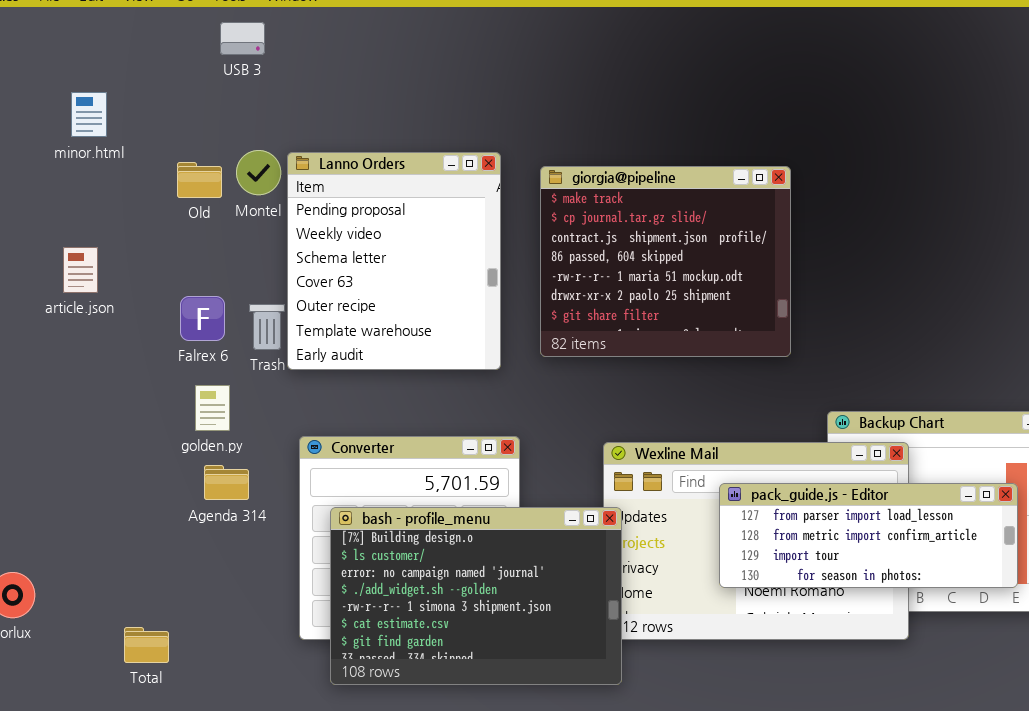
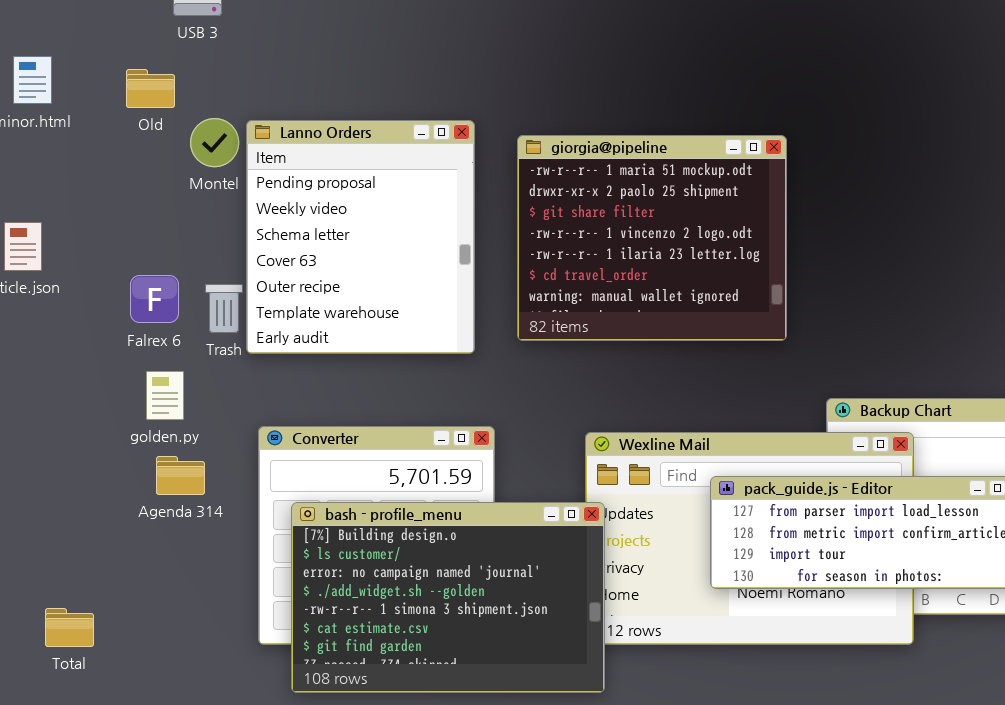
Old: [177,162,222,198] -> [126,69,175,108], moved
giorgia@pipeline: [540,166,791,357] -> [517,135,787,341], scrolled down 4 rows
Total: [124,627,169,663] -> [45,608,94,647], moved

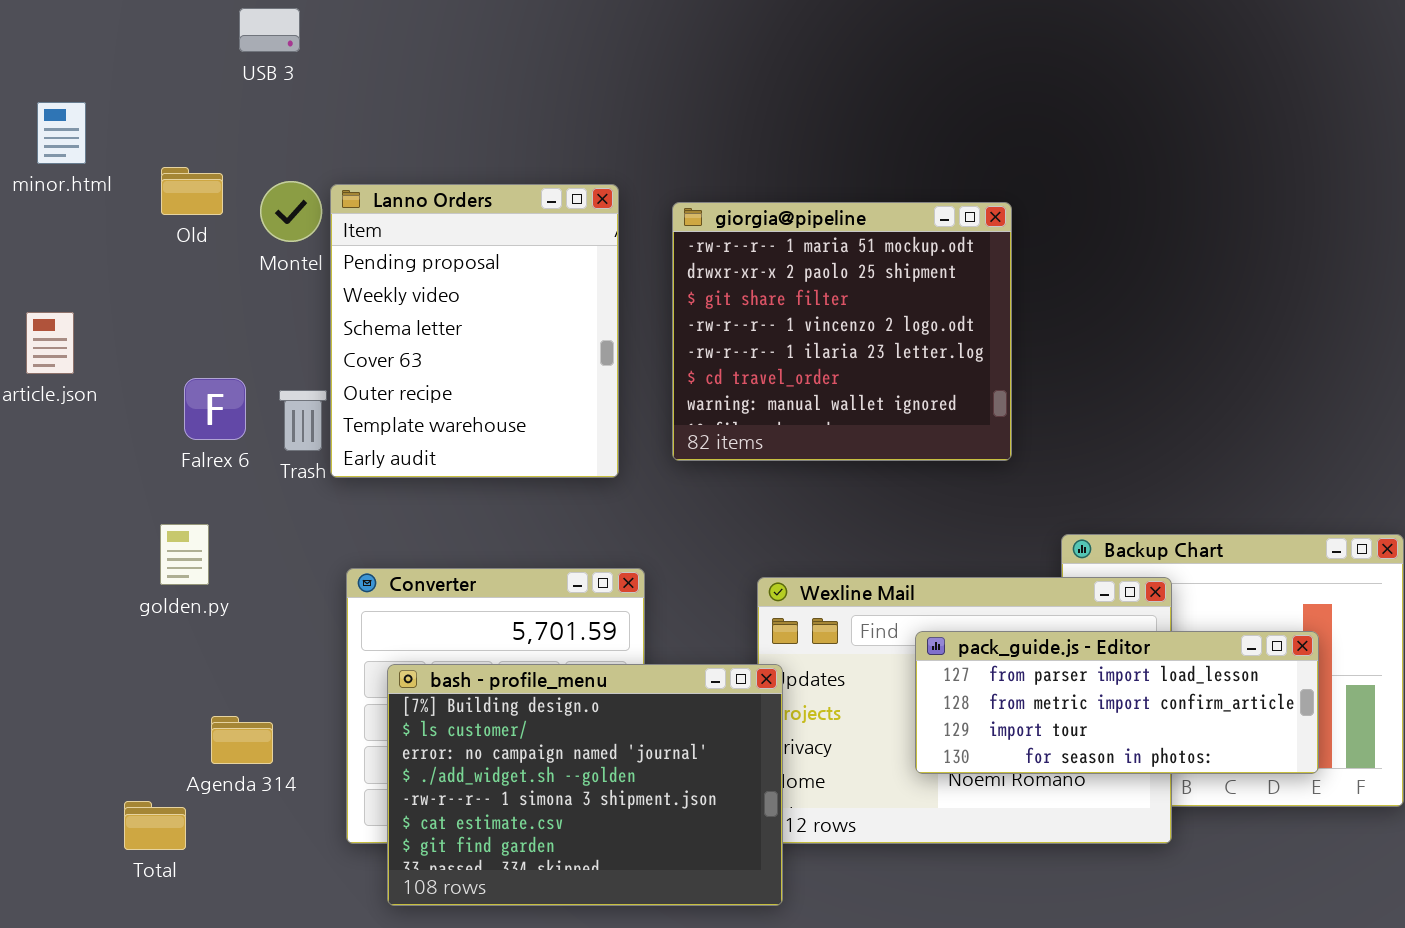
Old: [126,69,175,108] -> [161,167,223,215], moved
golden.py: [146,371,184,420] -> [160,524,209,585], moved
Agenda 314: [156,456,205,495] -> [211,716,273,764], moved
Total: [45,608,94,647] -> [124,801,186,850], moved

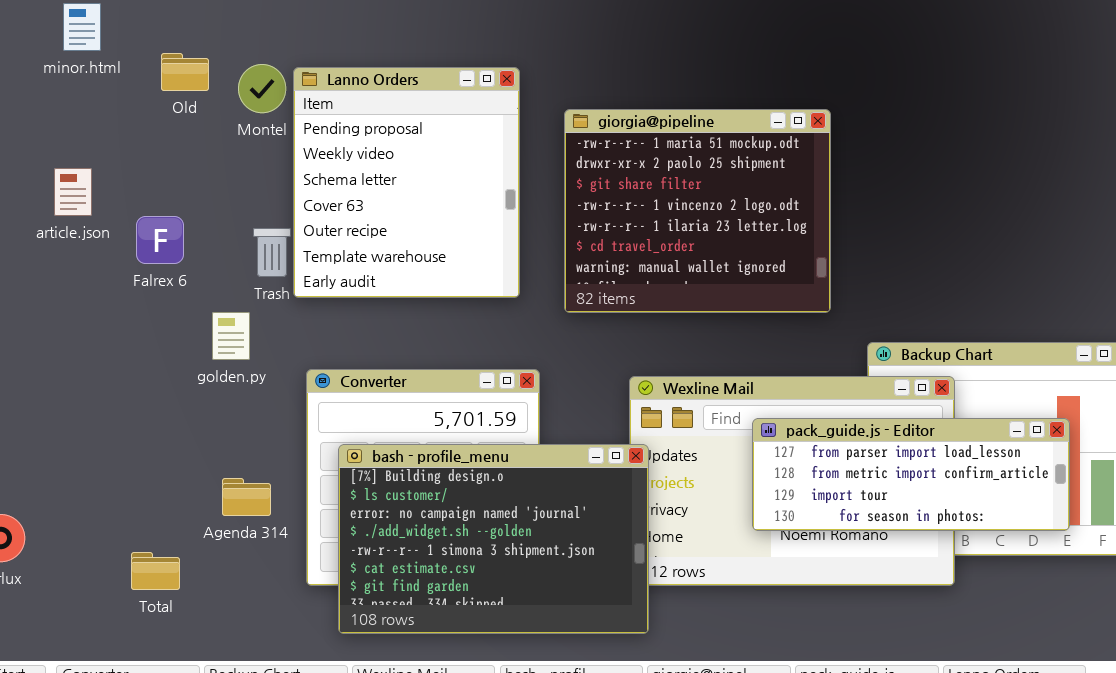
giorgia@pipeline: [672,202,1012,461] -> [564,109,831,313], moved
Falrex 6: [184,378,246,440] -> [136,216,184,264], moved
golden.py: [160,524,209,585] -> [212,312,250,360], moved
Agenda 314: [211,716,273,764] -> [222,478,271,516], moved

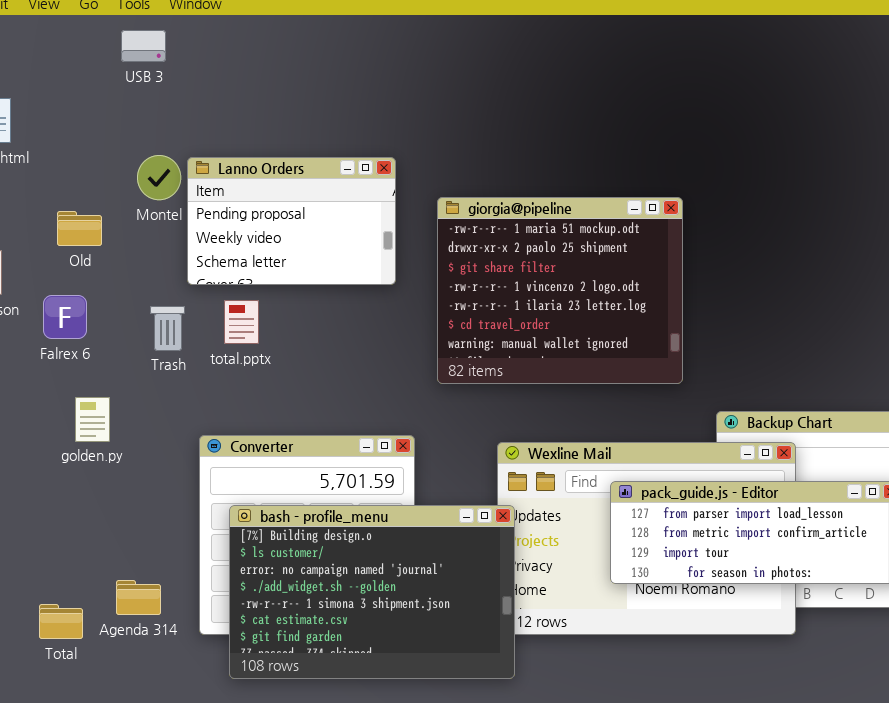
Old: [161,53,209,91] -> [57,211,102,246], moved
Lanno Orders: [293,67,520,298] -> [187,157,396,285], resized
golden.py: [212,312,250,360] -> [75,397,110,442], moved
Agenda 314: [222,478,271,516] -> [116,580,161,615], moved

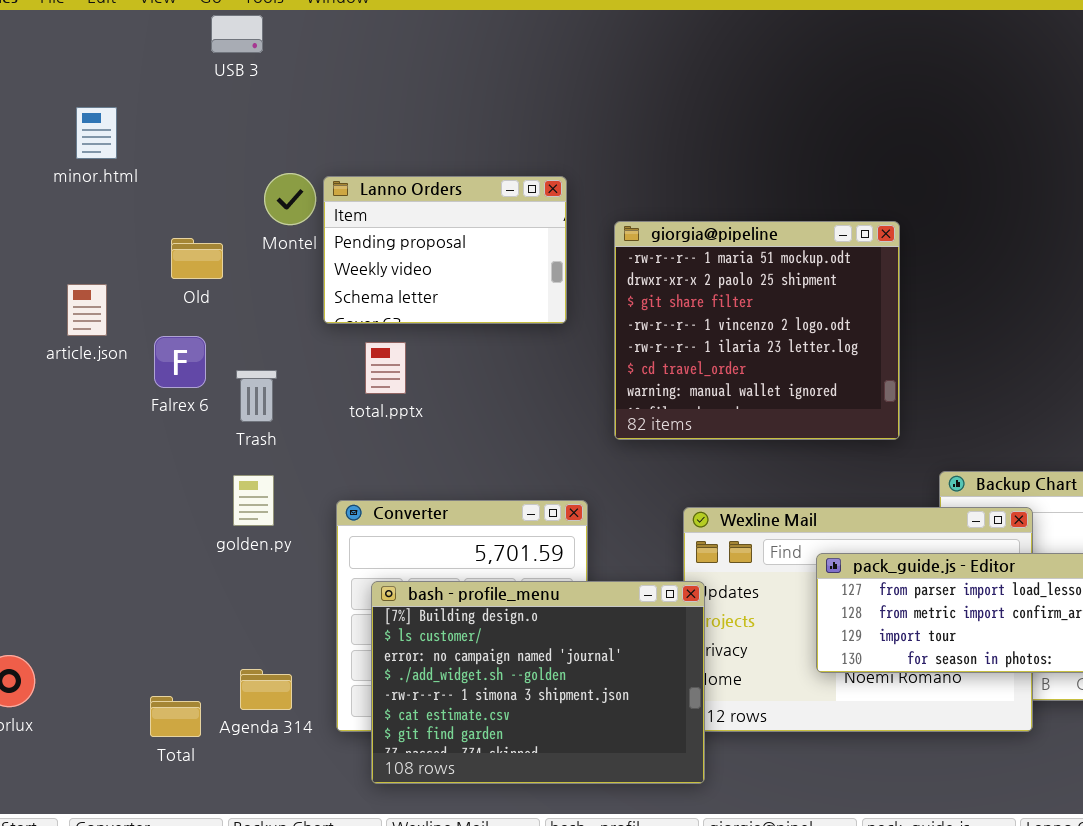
USB 3: [121,30,166,62] -> [211,15,263,53], moved
Trash: [150,306,185,351] -> [236,370,277,422], moved
golden.py: [75,397,110,442] -> [233,475,274,526], moved

